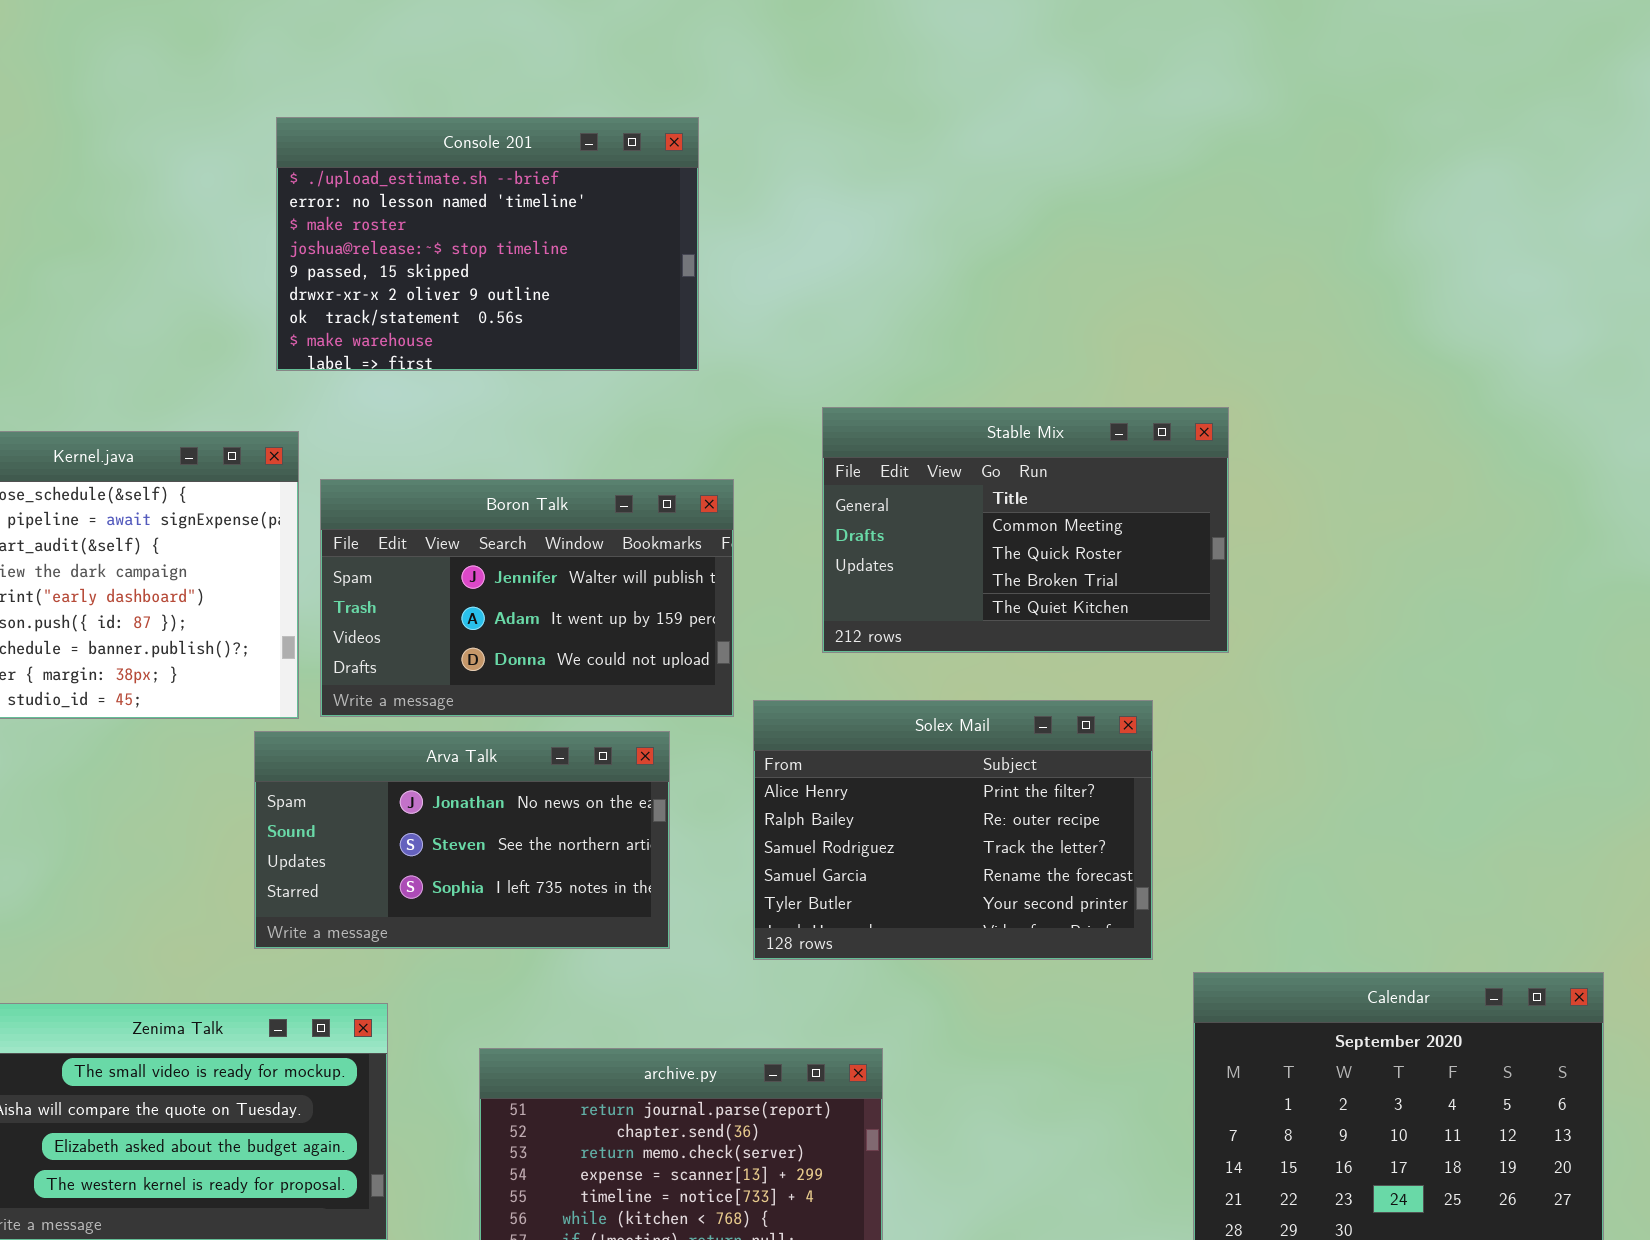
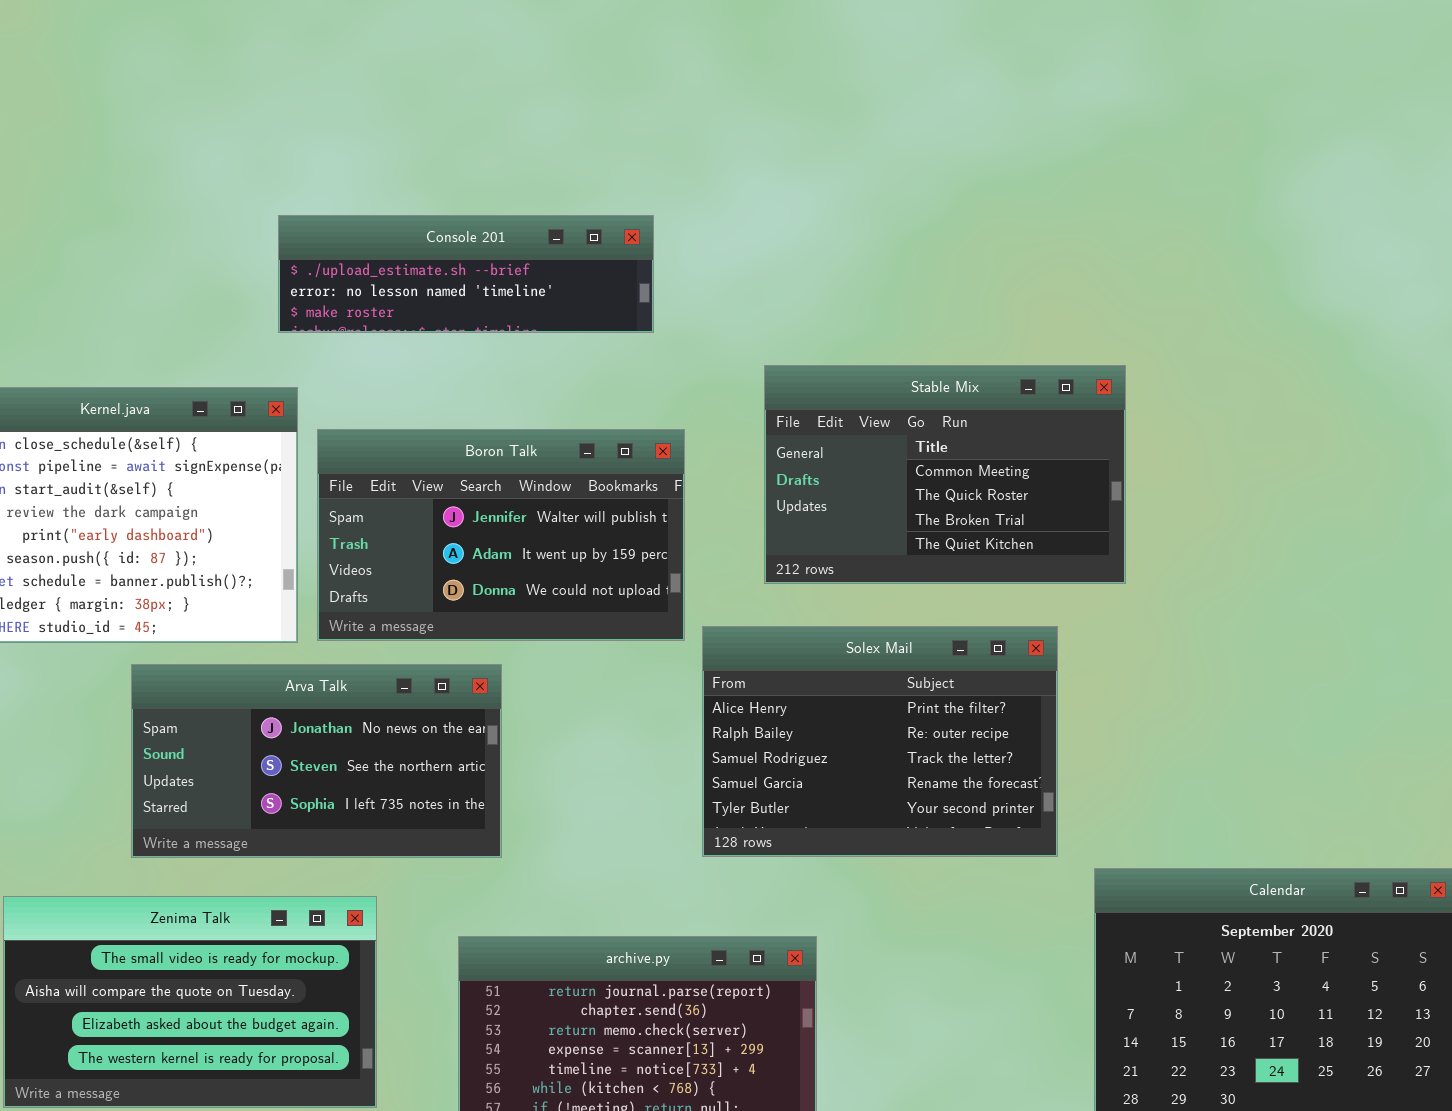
Console 201: [276,117,699,371] -> [278,215,654,333], resized
Arva Talk: [254,731,670,949] -> [131,664,502,858], moved

